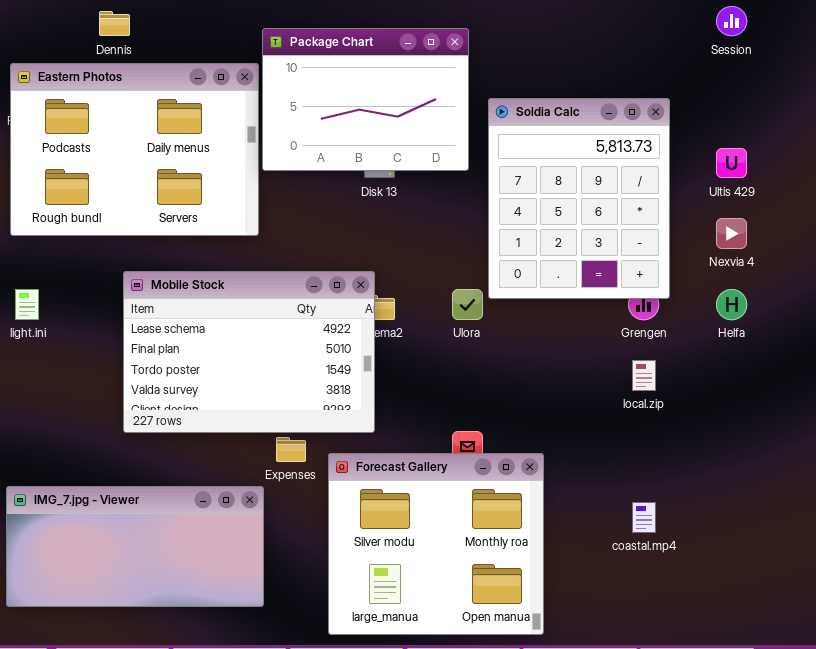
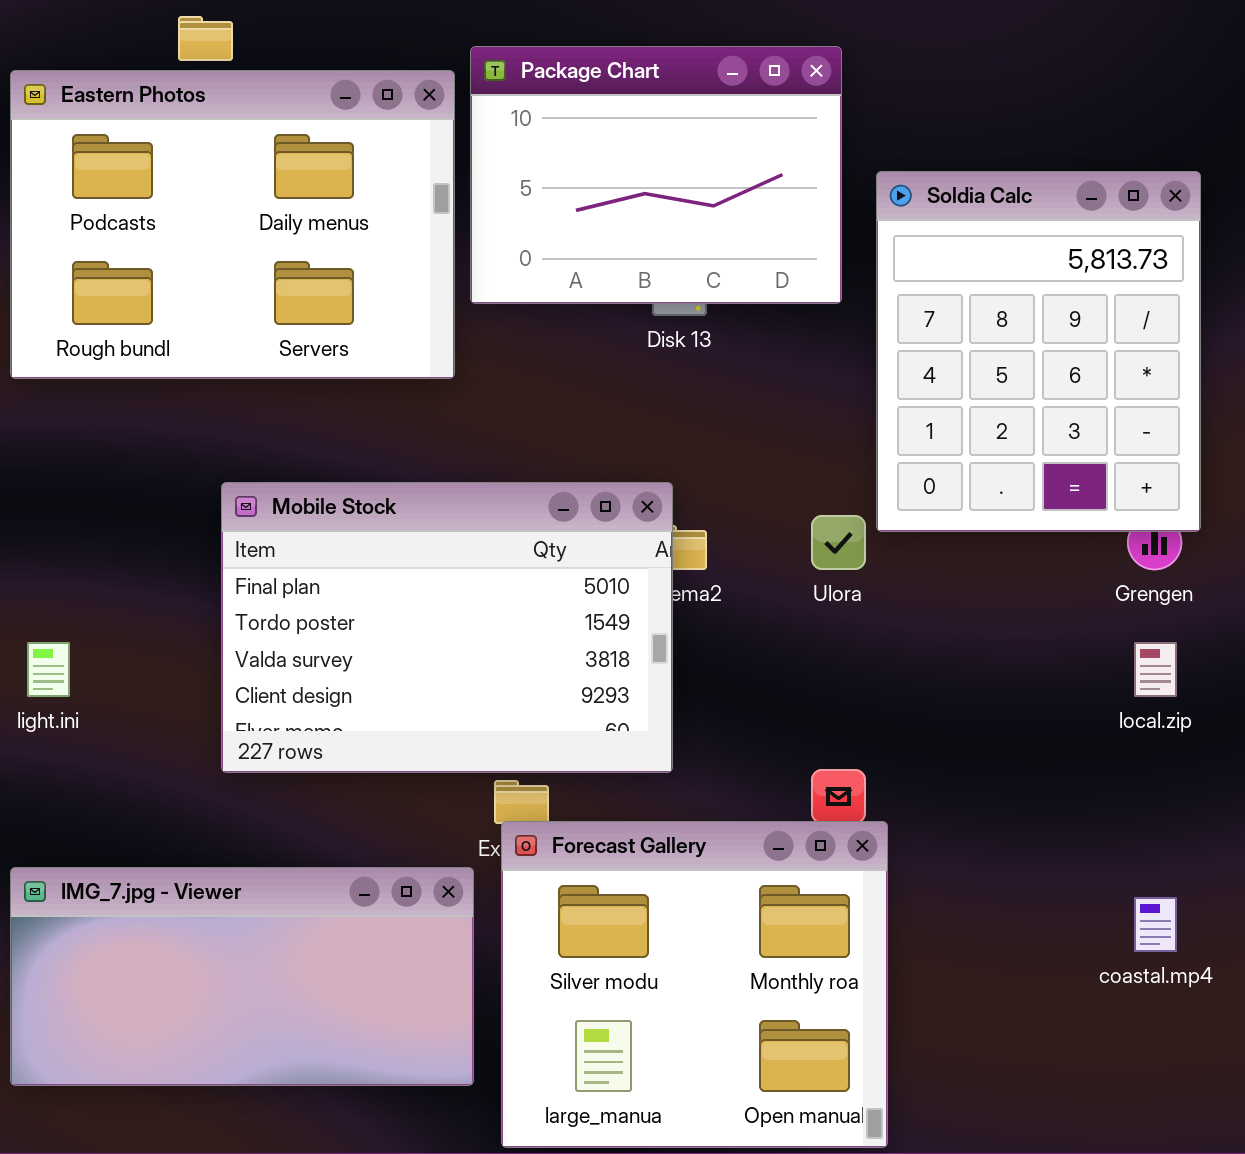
Eastern Photos: [10,63,259,236] -> [10,70,455,379], moved
Mobile Stock: [123,271,375,433] -> [221,482,673,773], scrolled down 1 row
light.ini: [15,289,39,320] -> [27,642,70,697], moved
Forecast Gallery: [328,453,544,635] -> [501,821,888,1148], moved

